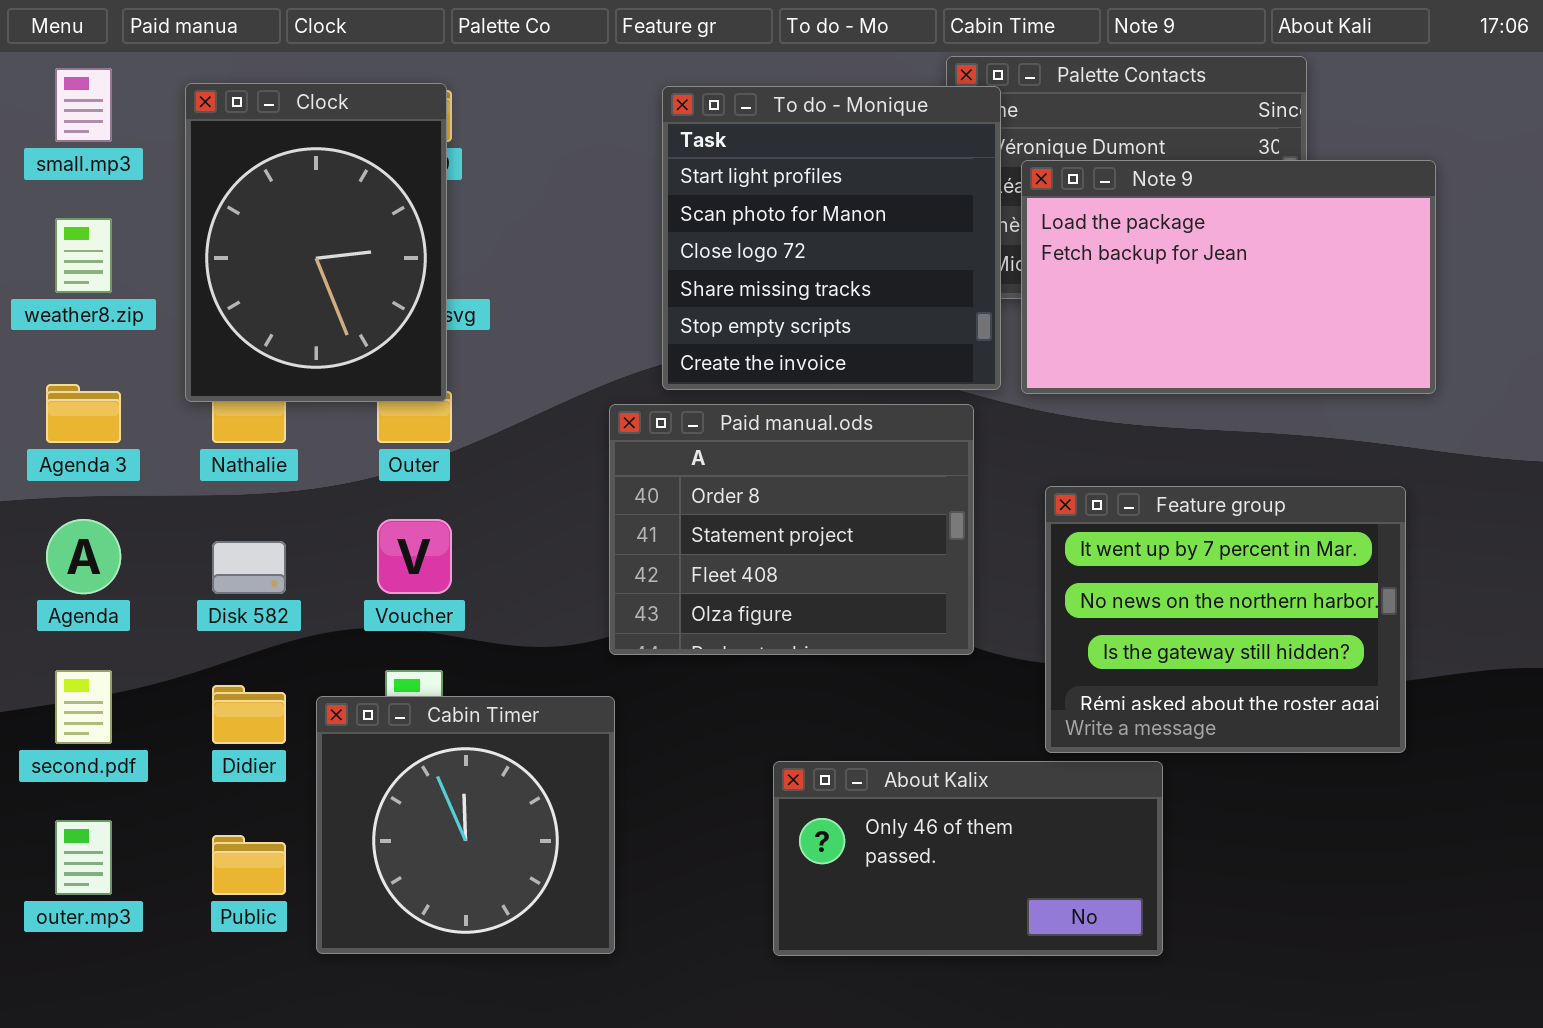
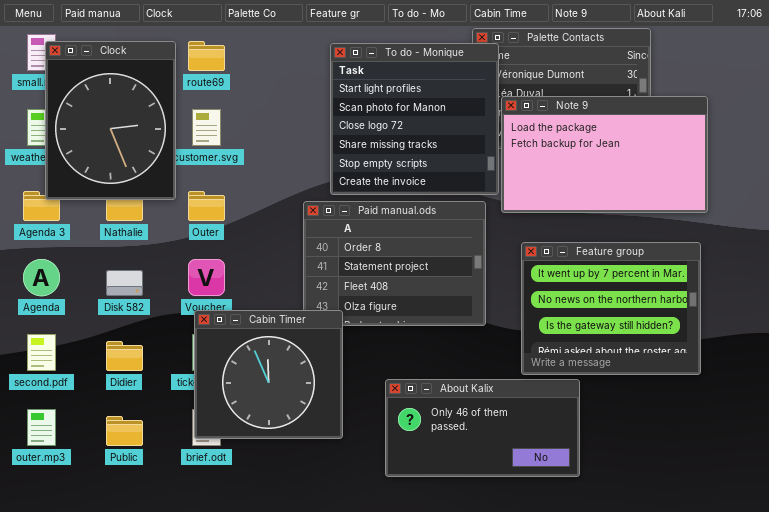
Clock: [185,83,447,402] -> [45,41,176,200], moved
Note 9: [1021,160,1436,394] -> [501,96,708,213], moved
Cabin Timer: [316,696,615,954] -> [194,310,343,439], moved

